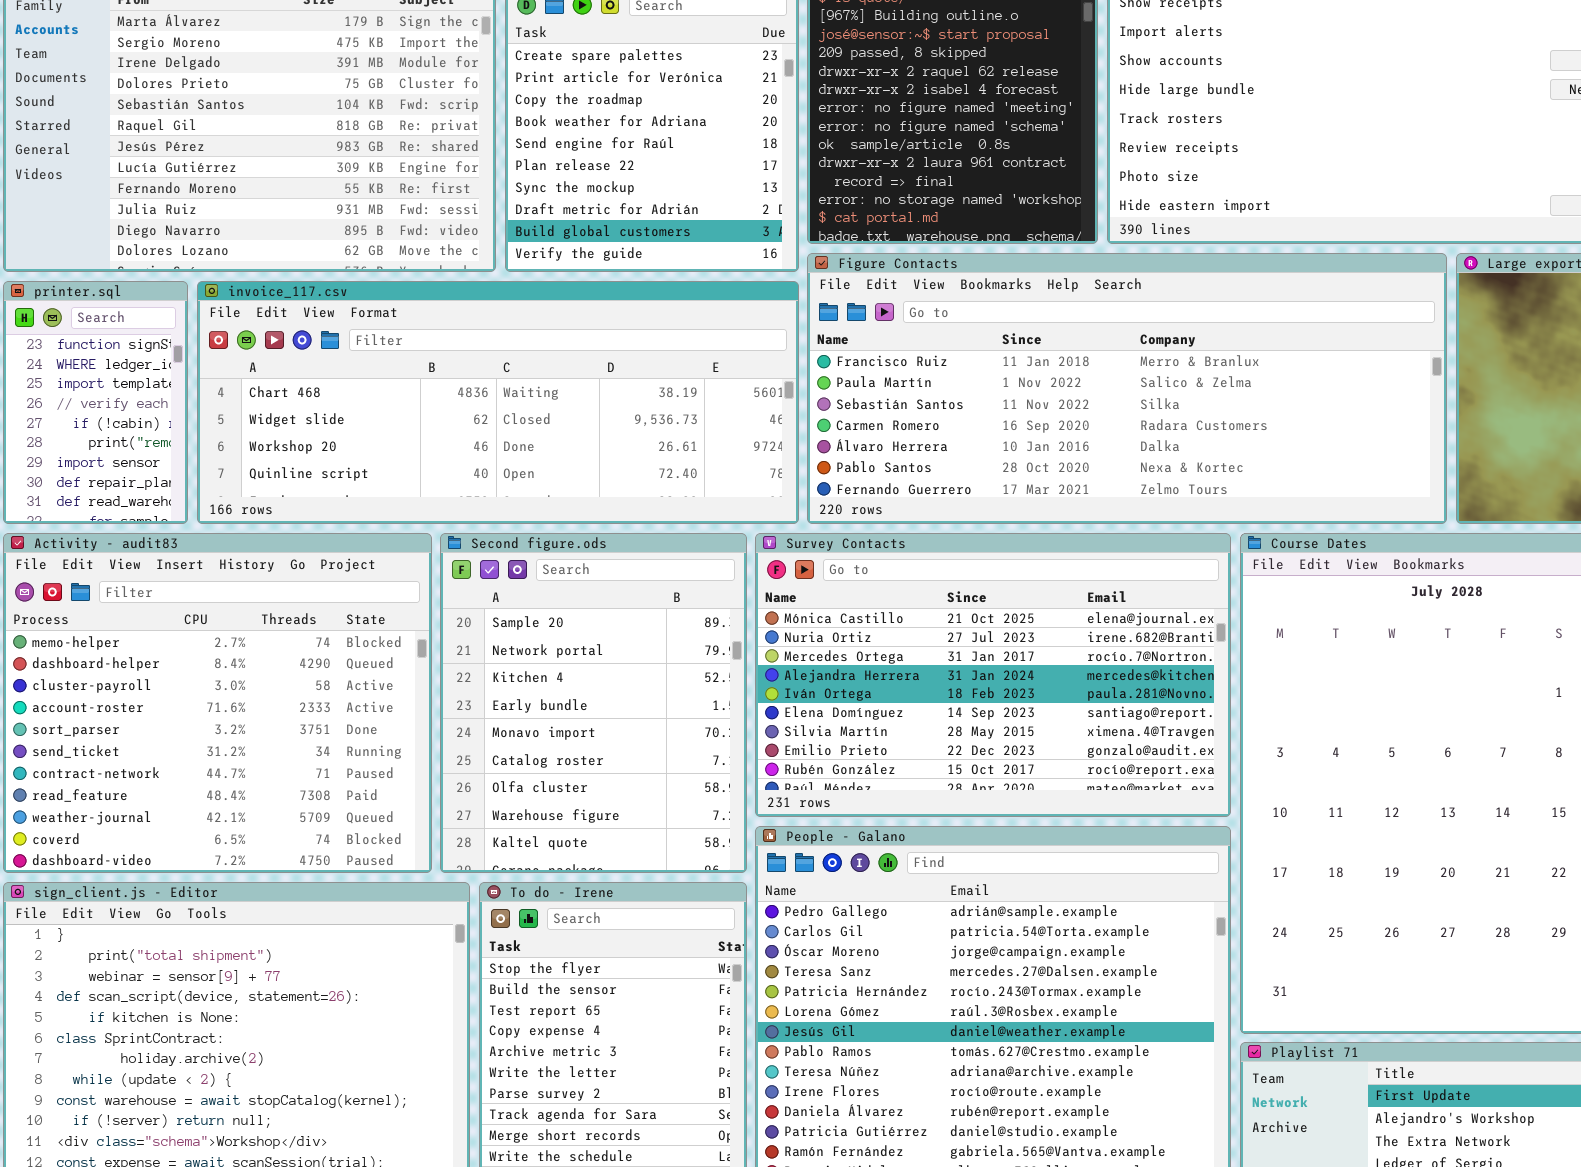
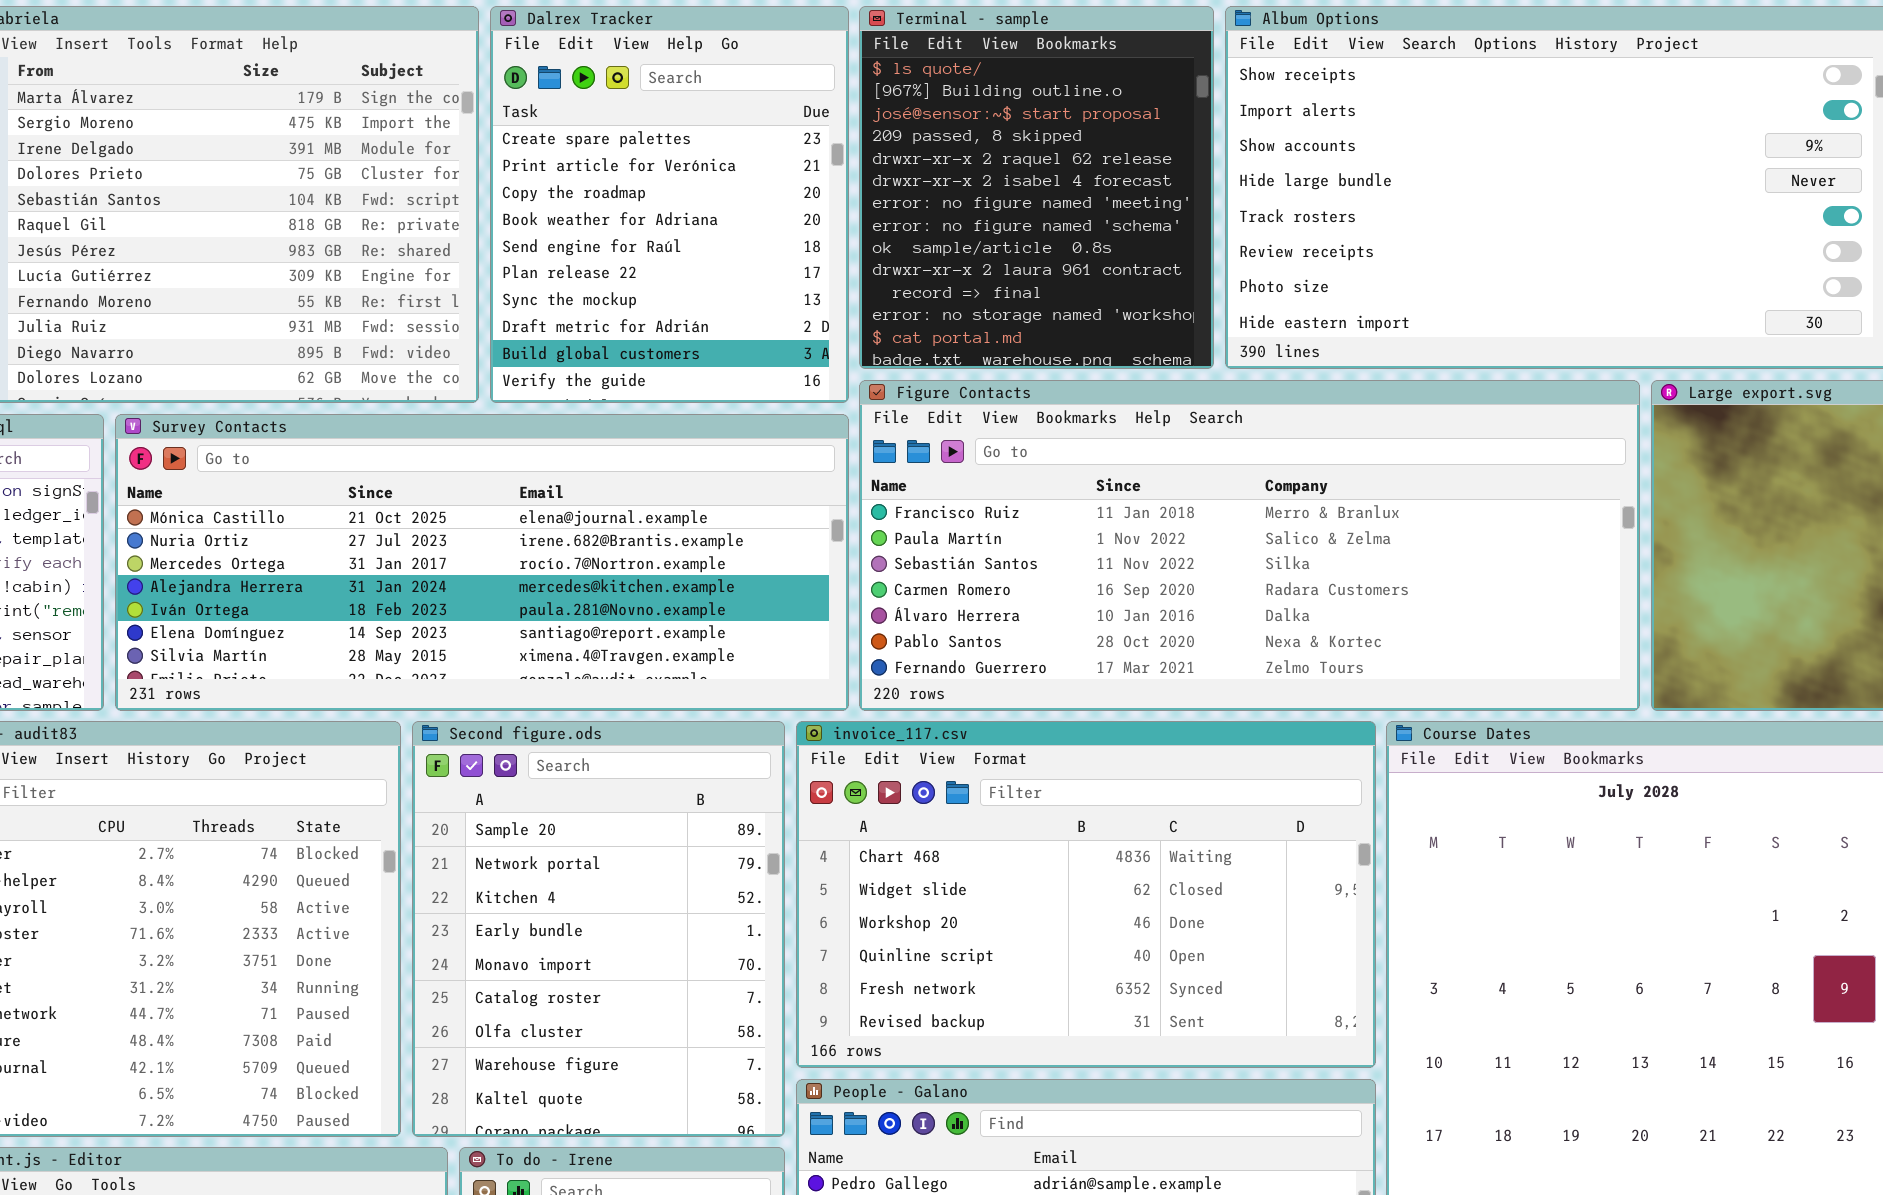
invoice_117.csv: [197,281,799,524] -> [796,721,1376,1068], moved, resized
Survey Contacts: [755,533,1231,817] -> [115,414,849,711], moved, resized

